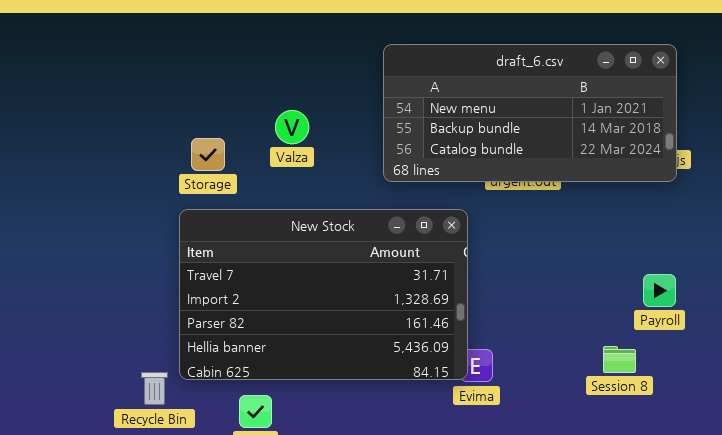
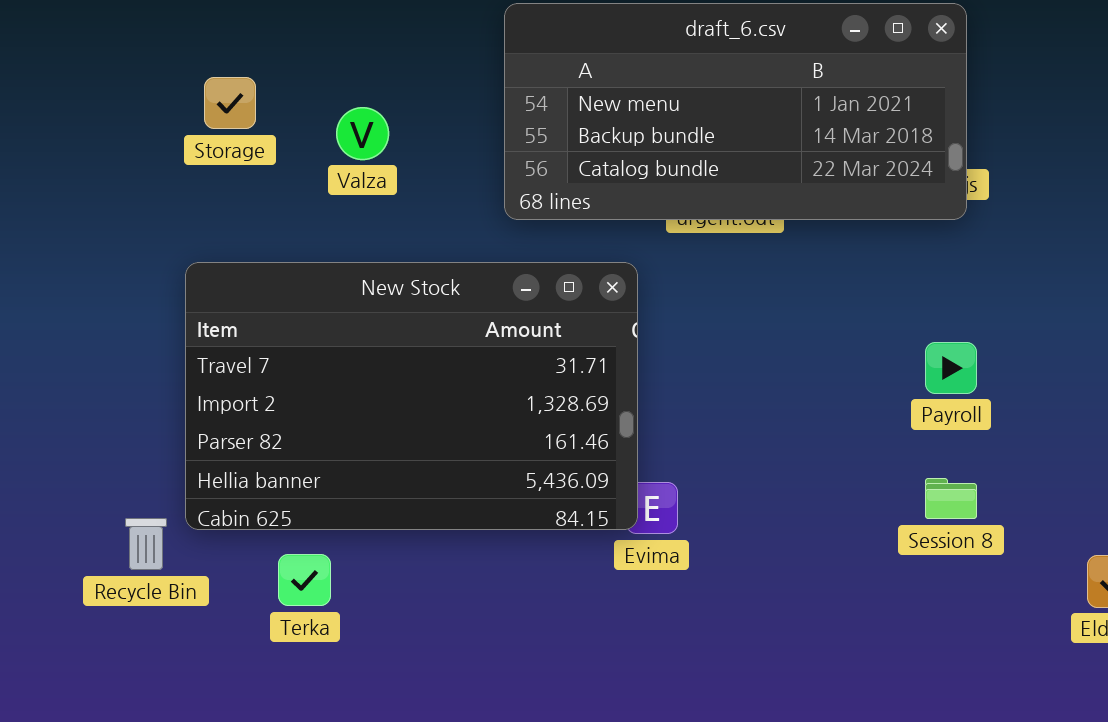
Storage: [191,138,225,171] -> [204,77,256,129], moved
Payroll: [643,274,676,307] -> [925,342,977,394], moved
Session 8: [603,346,636,373] -> [925,478,977,519], moved

